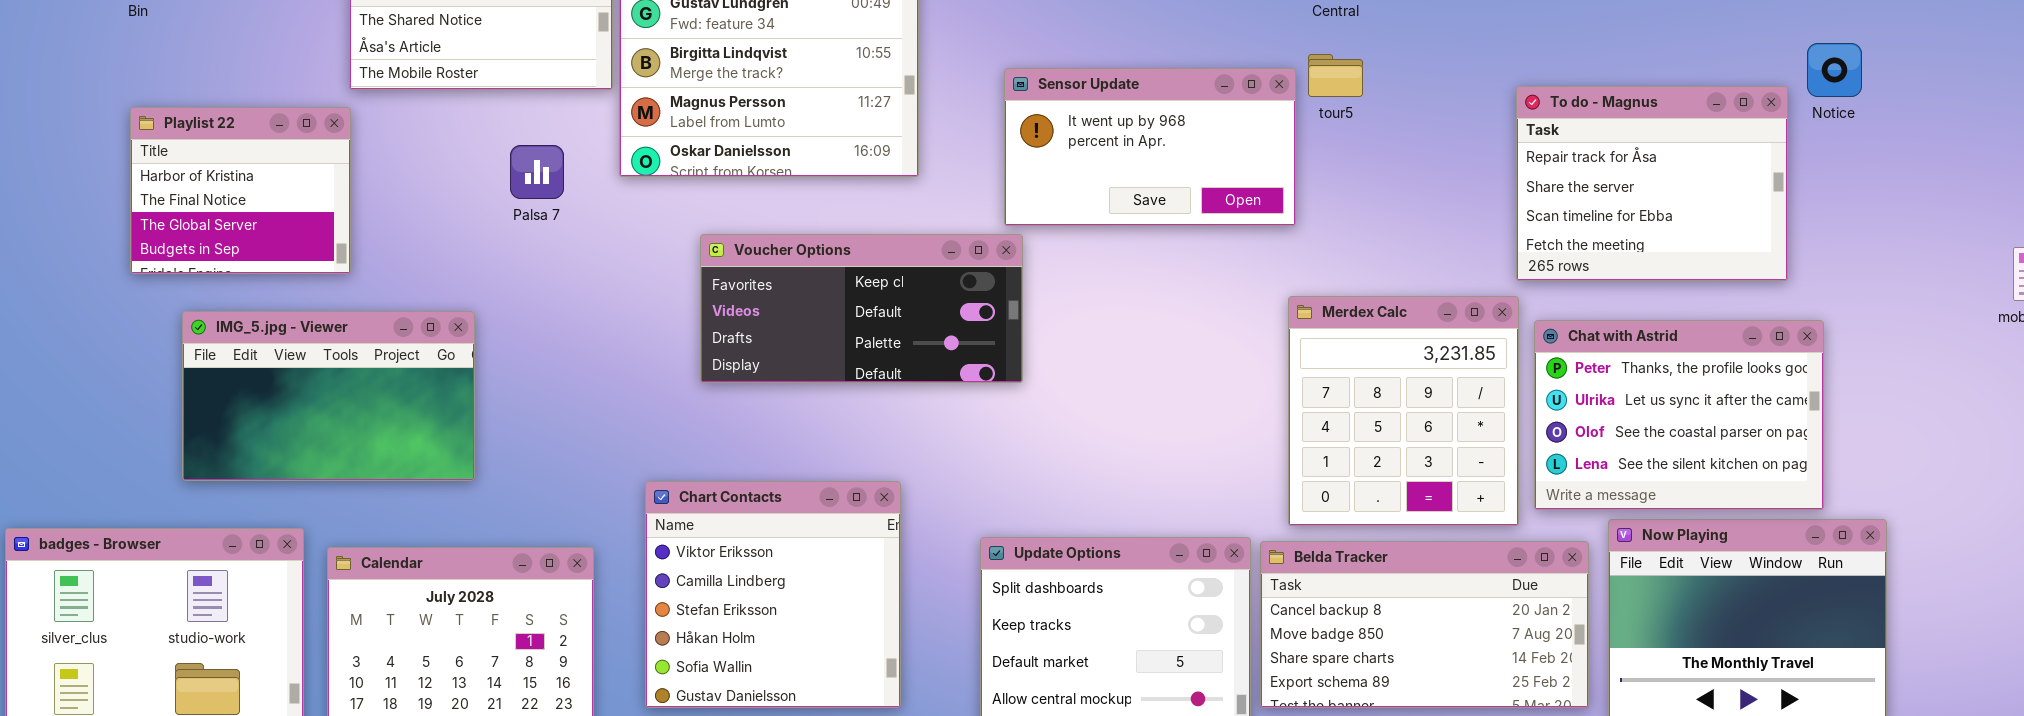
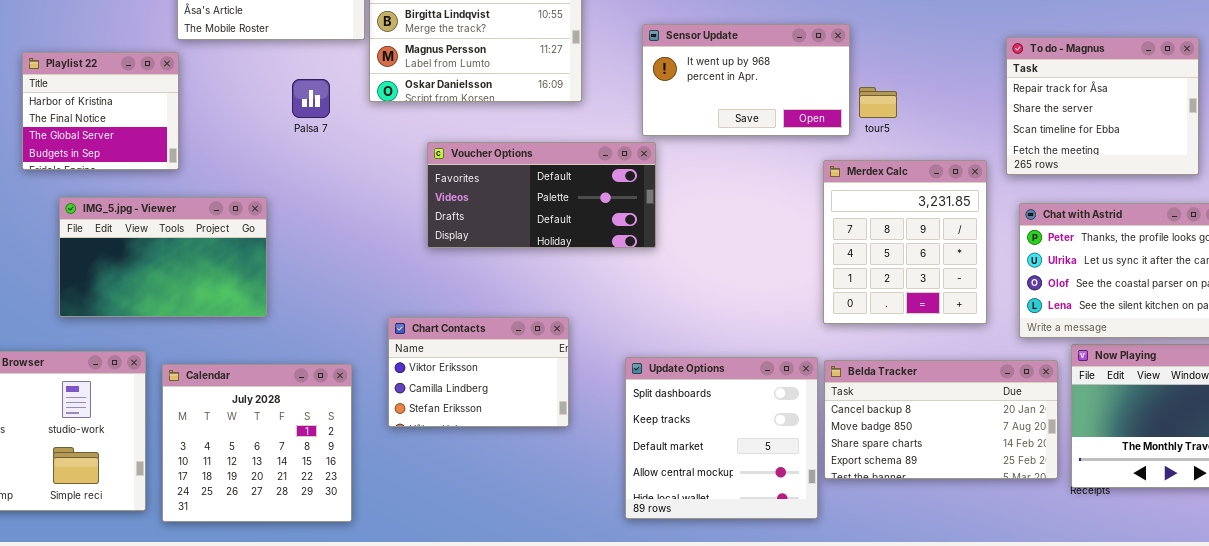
tour5: [1308,54,1363,97] -> [859,87,897,118], moved
Voucher Options: [700,234,1023,383] -> [427,142,656,248], scrolled down 1 row
Merdex Calc: [1288,296,1519,526] -> [823,160,987,324], moved
Chart Contacts: [645,481,901,708] -> [388,317,569,427], resized

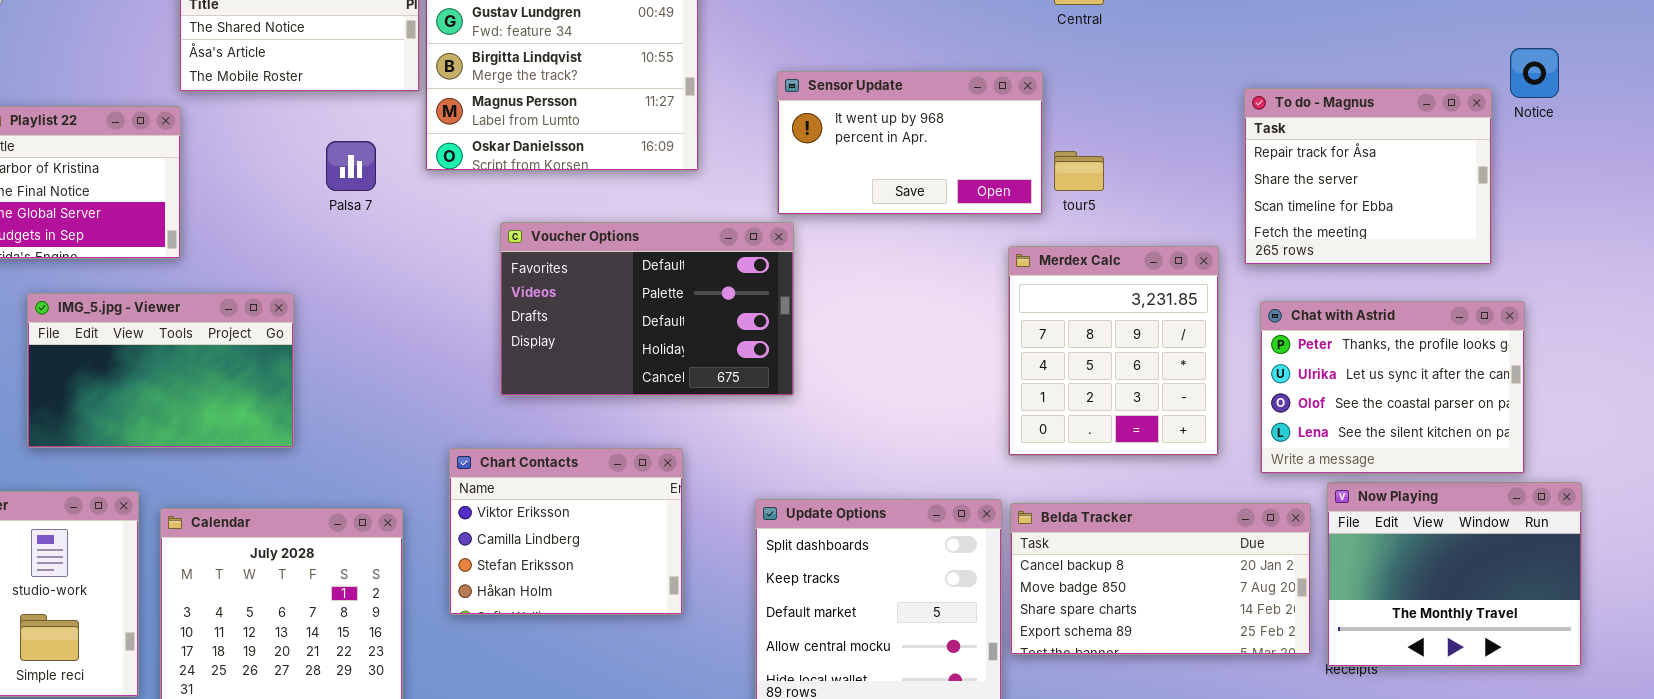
Voucher Options: [427,142,656,248] -> [500,222,794,396], resized
Chart Contacts: [388,317,569,427] -> [449,448,683,615], resized

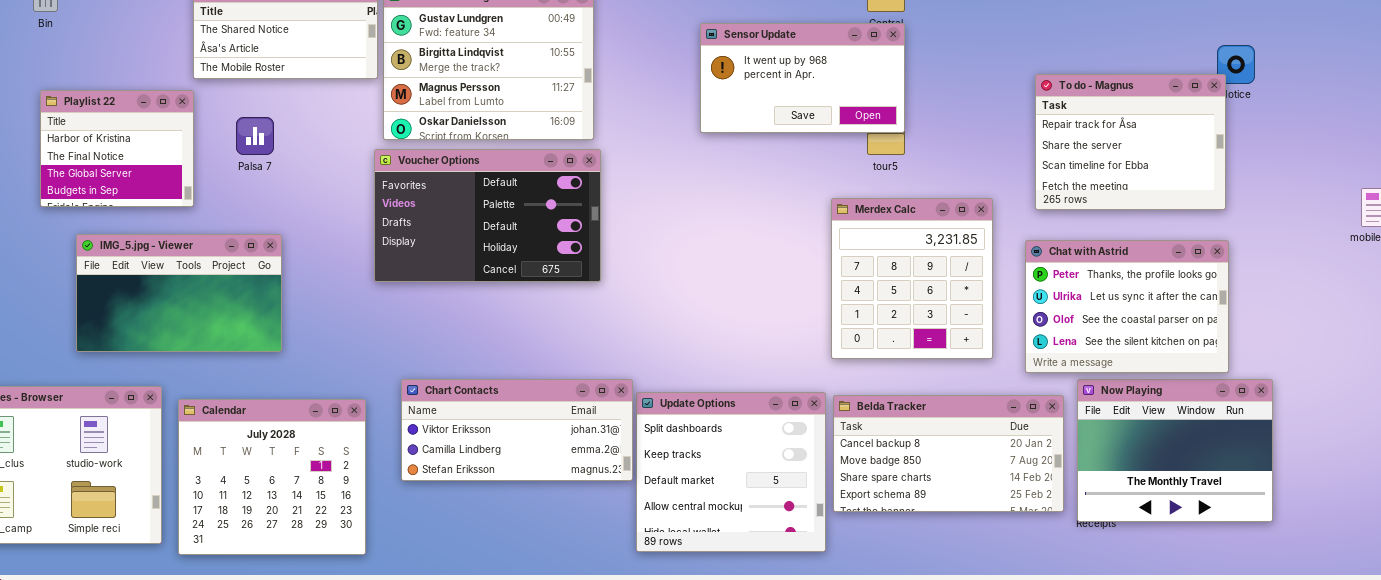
Sensor Update: [777,71,1043,215] -> [700,23,905,133], moved
To do - Magnus: [1244,88,1492,265] -> [1035,74,1226,210], moved
Palsa 7: [326,141,376,191] -> [236,117,274,155], moved
Voucher Options: [500,222,794,396] -> [374,149,601,282], moved
Chart Contacts: [449,448,683,615] -> [401,379,633,481], resized

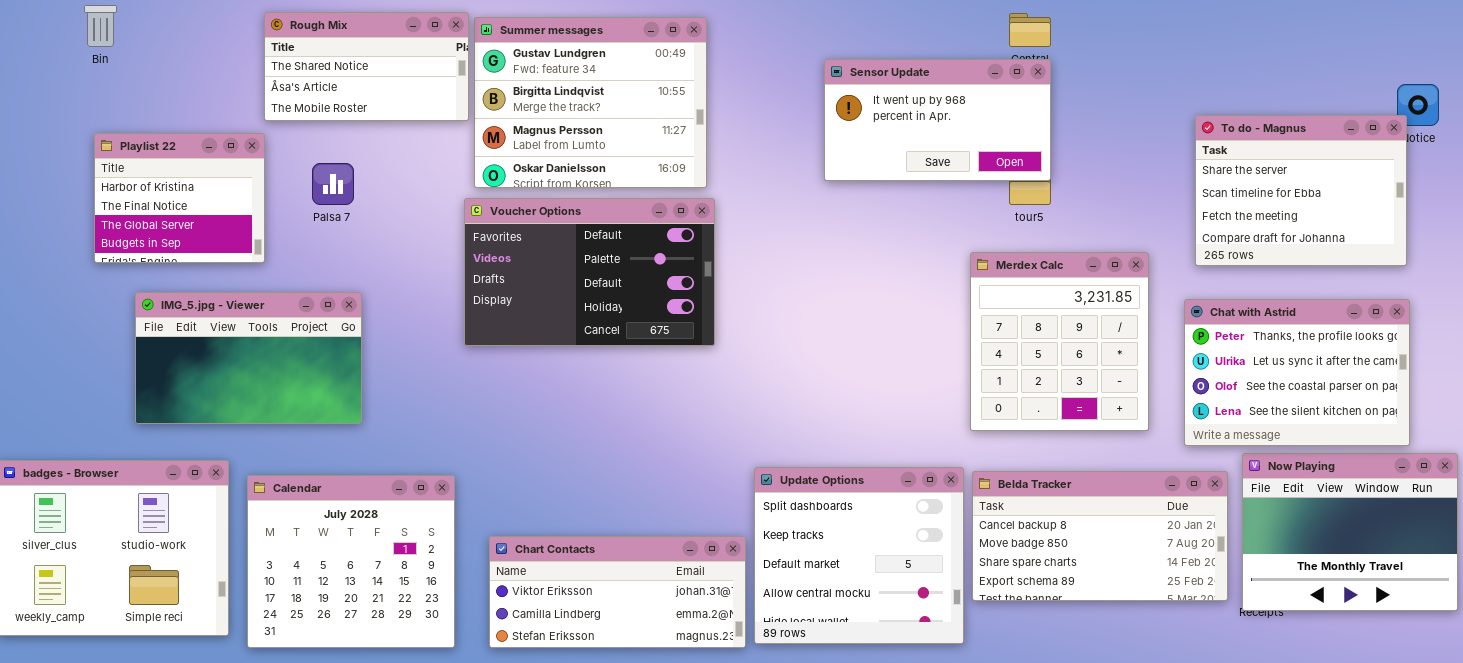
To do - Magnus: [1035,74,1226,210] -> [1195,115,1407,266], scrolled down 1 row
Chart Contacts: [401,379,633,481] -> [489,536,746,648], moved

